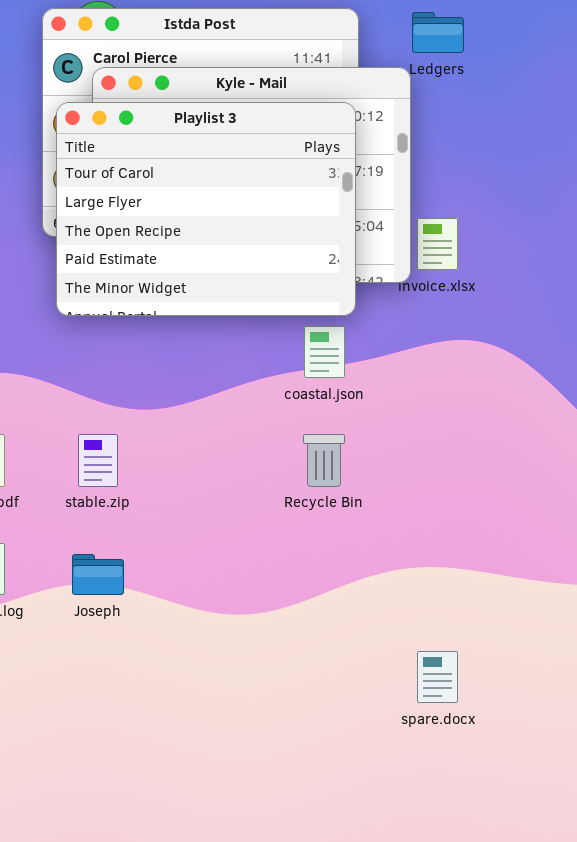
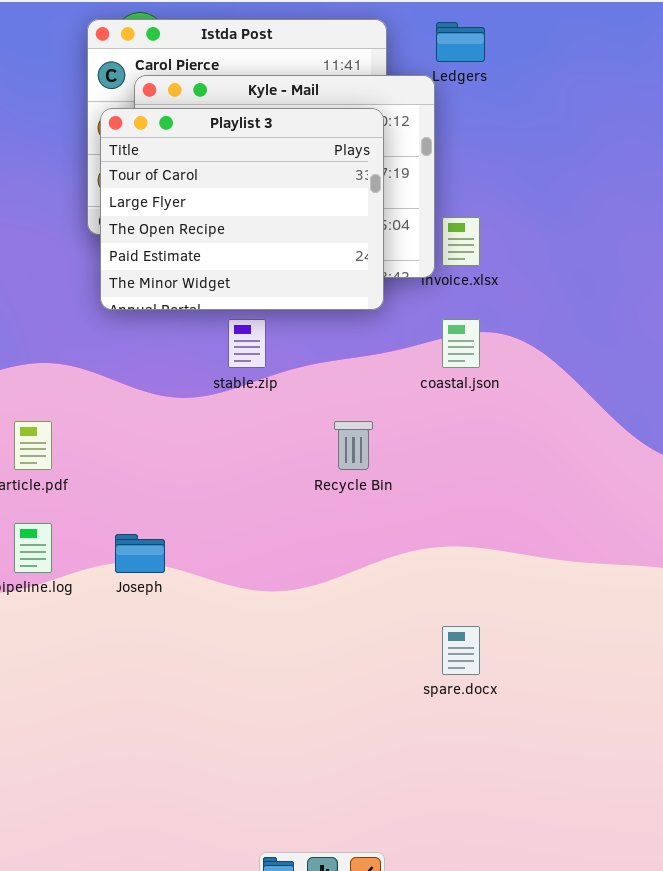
coastal.json: [304,326,345,378] -> [442,319,480,368], moved
stable.zip: [78,434,118,487] -> [228,319,266,368], moved

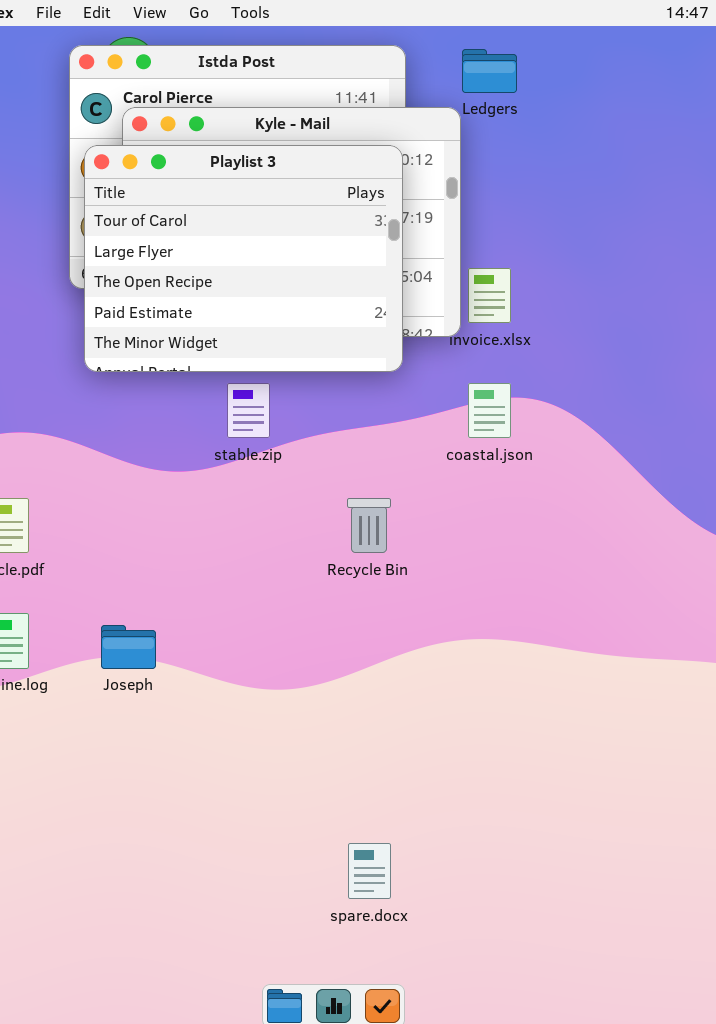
spare.docx: [442,626,480,675] -> [348,843,391,899], moved

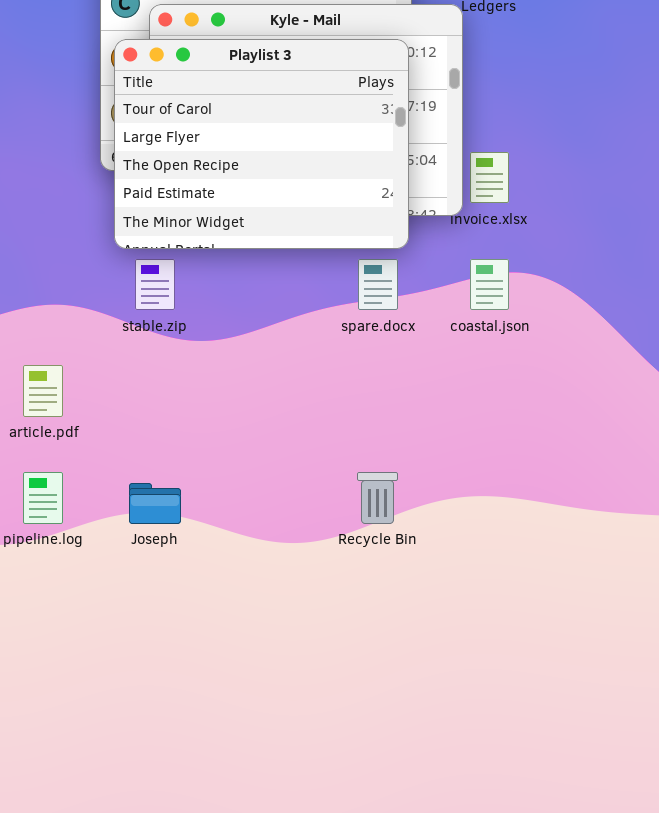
stable.zip: [227,383,270,438] -> [135,259,175,310], moved
Recycle Bin: [347,498,391,553] -> [357,472,398,524], moved
spare.docx: [348,843,391,899] -> [358,259,398,310], moved

